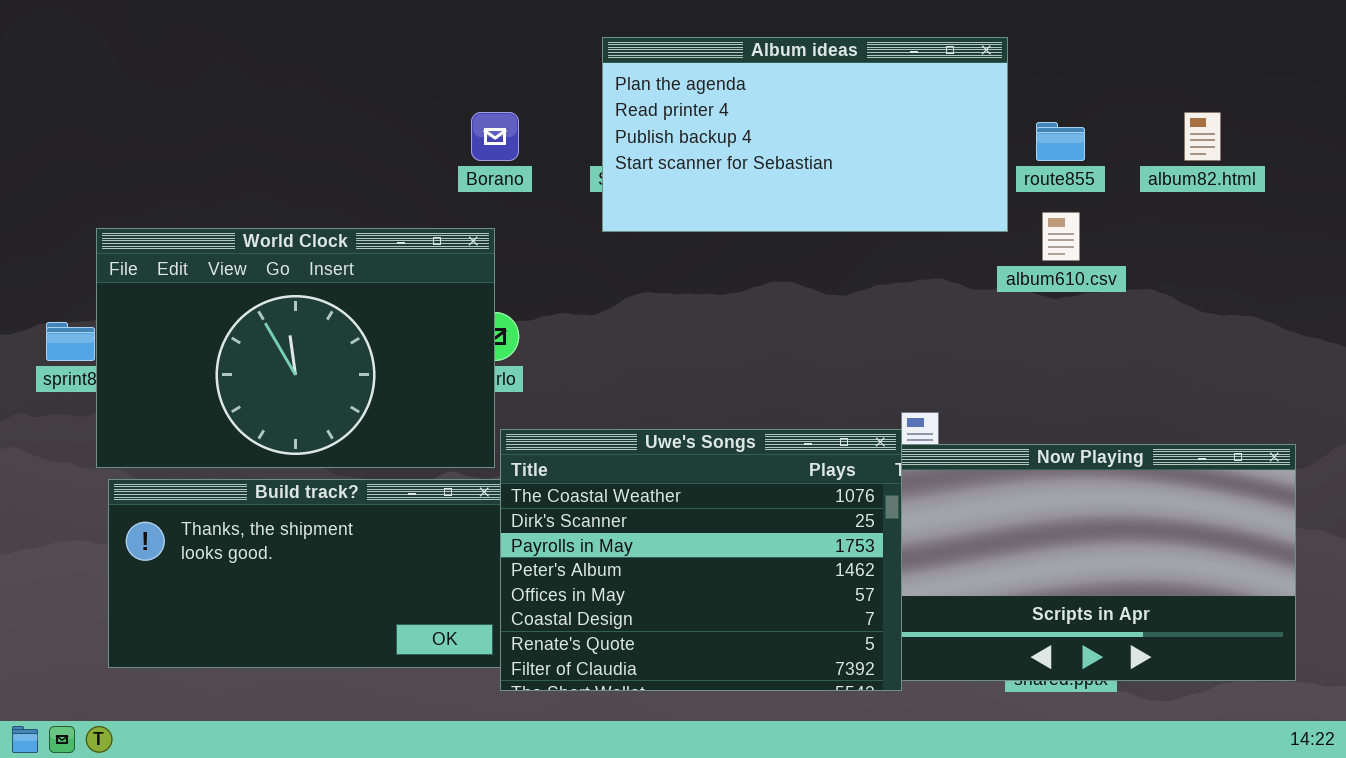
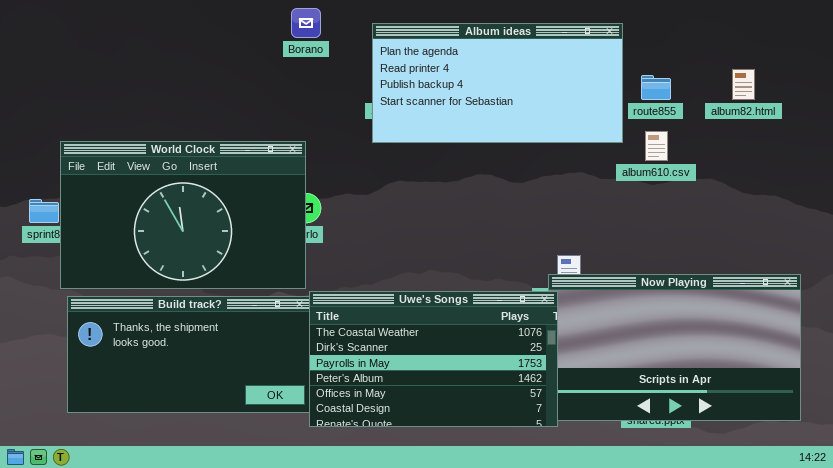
Borano: [471,112,519,161] -> [291,8,321,38], moved
Uwe's Songs: [500,429,902,691] -> [309,291,558,427], resized

